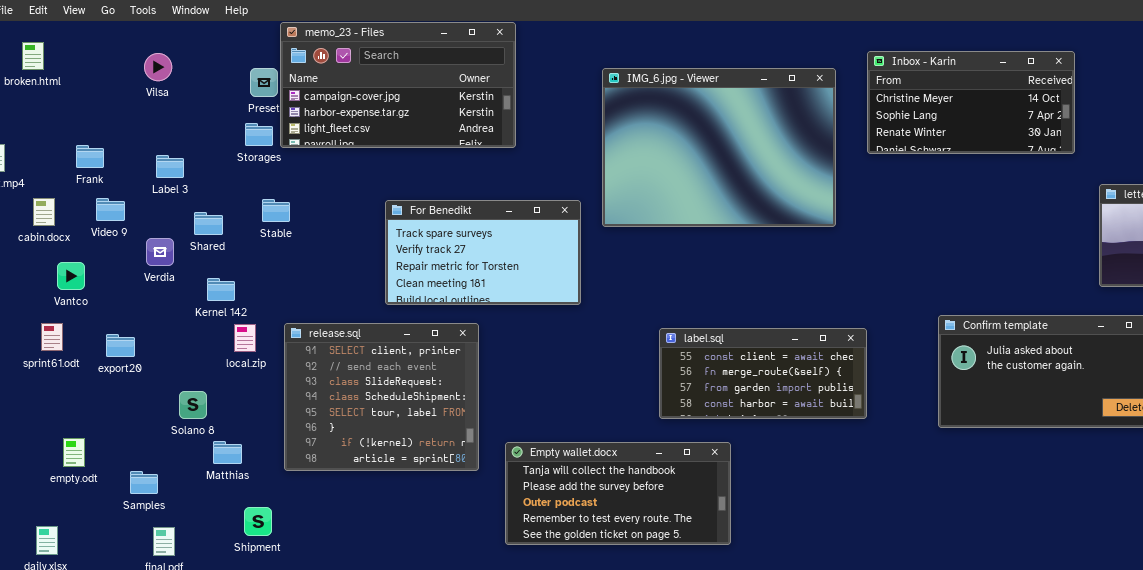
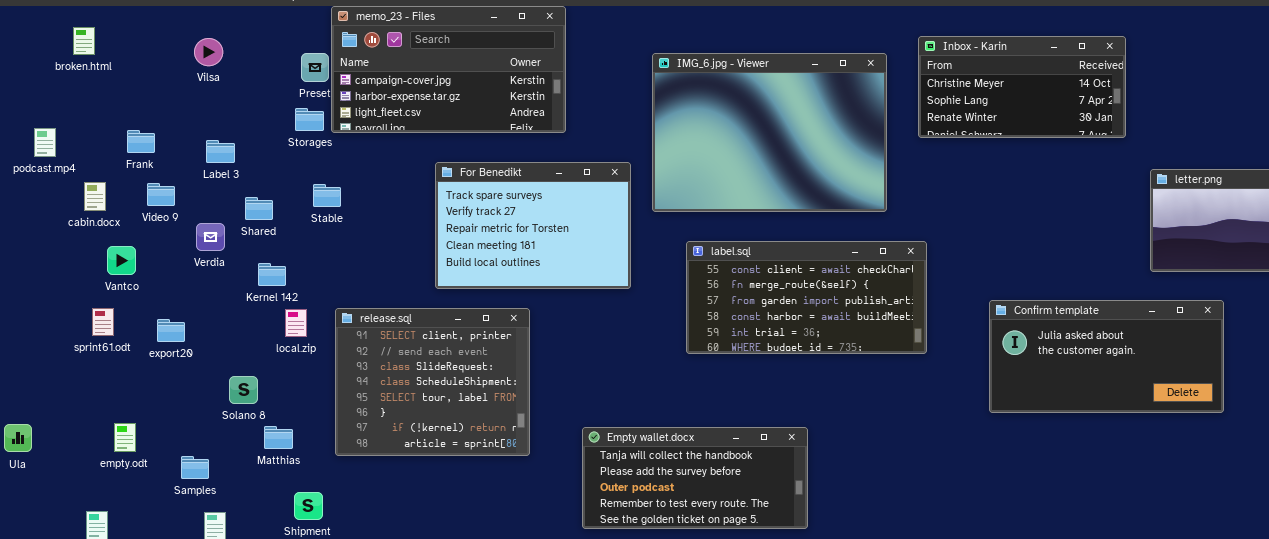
For Benedikt: [385,200,581,305] -> [435,162,631,289], resized
label.sql: [659,328,867,419] -> [686,241,927,354], moved, resized
Empty wallet.docx: [505,442,731,545] -> [582,427,808,529], moved

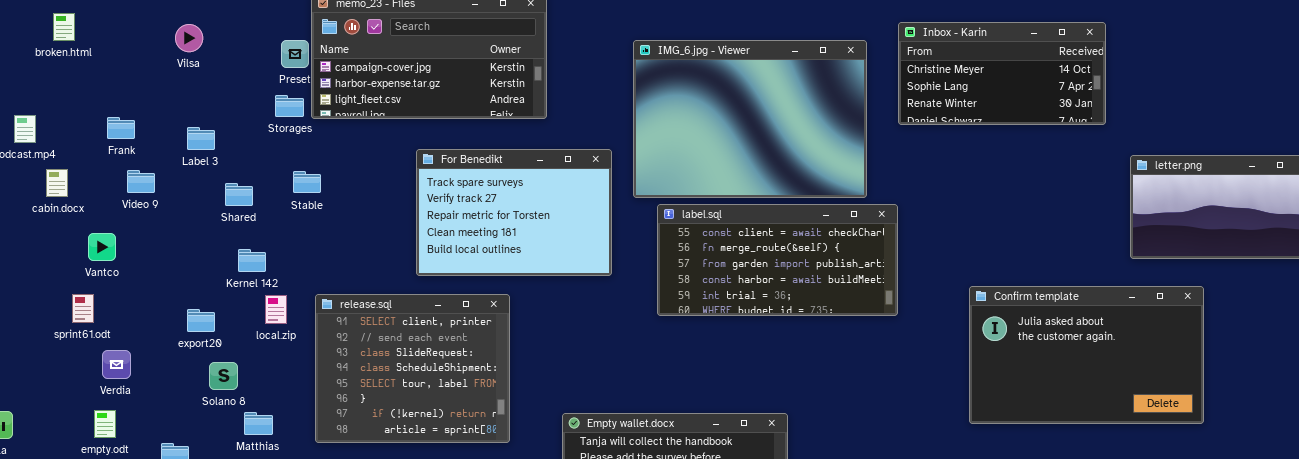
cabin.docx: [84,182,106,211] -> [46,169,68,197], moved
Verdia: [196,223,225,251] -> [102,350,131,379], moved
label.sql: [686,241,927,354] -> [657,204,898,316], moved
Confirm template: [989,300,1224,413] -> [969,286,1204,424], resized
export20: [157,319,185,342] -> [187,309,215,332], moved

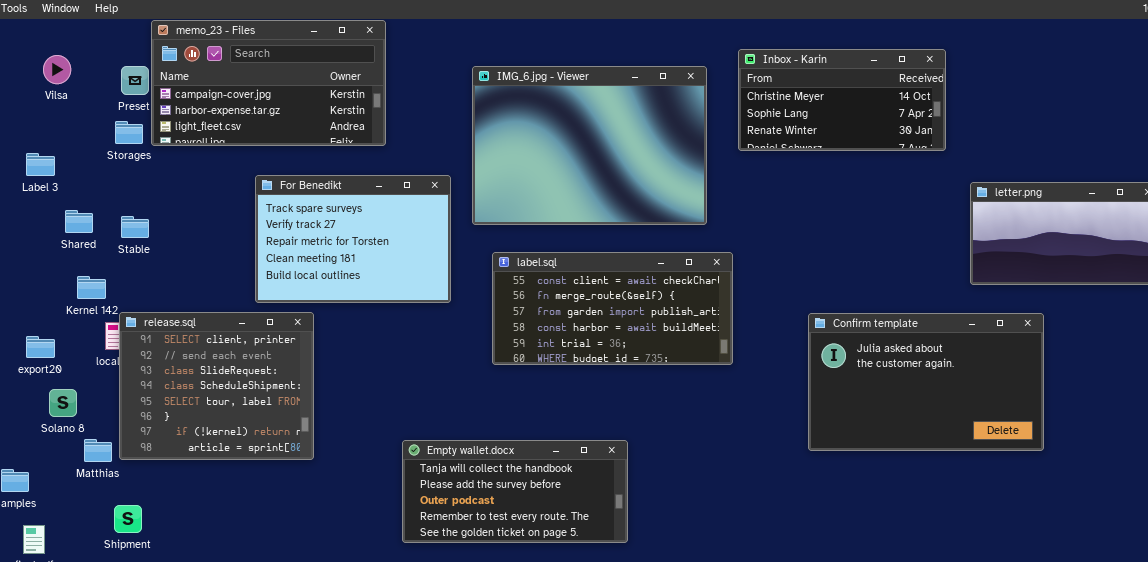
Vilsa: [175,24,203,52] -> [43,55,71,84], moved
Stable: [293,171,321,193] -> [121,216,149,238], moved
label.sql: [657,204,898,316] -> [492,252,733,365], moved
release.sql: [315,294,510,443] -> [119,312,314,460], moved

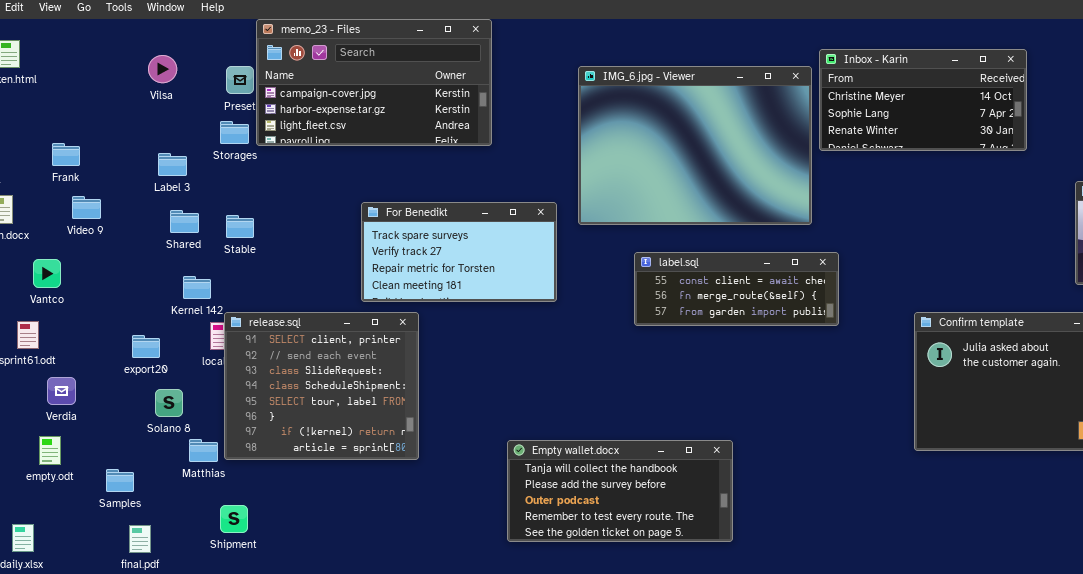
Inbox - Karin: [738,49,946,151] -> [819,49,1027,151], moved
Label 3: [26,153,55,176] -> [158,153,187,176], moved
For Benedikt: [255,175,451,303] -> [361,202,557,302], resized
label.sql: [492,252,733,365] -> [634,252,839,326], resized

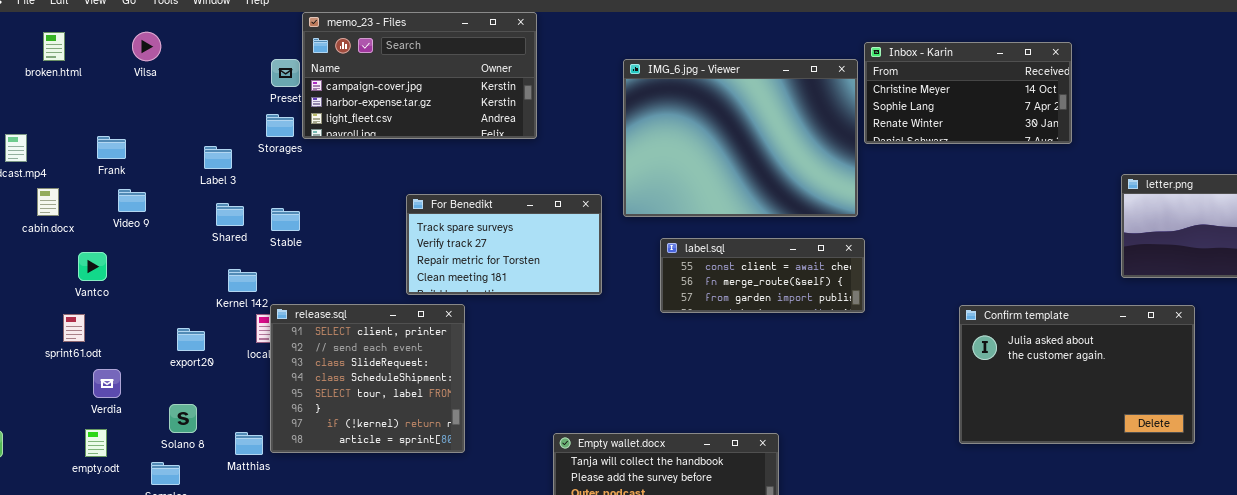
Vilsa: [148,55,177,83] -> [132,32,161,61], moved
label.sql: [634,252,839,326] -> [660,238,865,313], moved
Solano 8: [155,389,183,417] -> [169,404,197,433], moved

